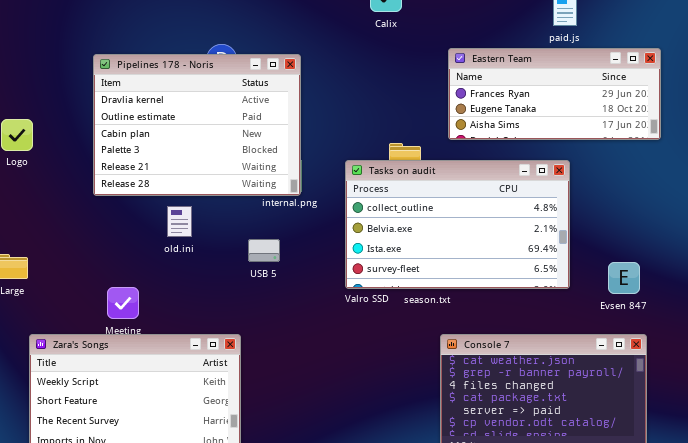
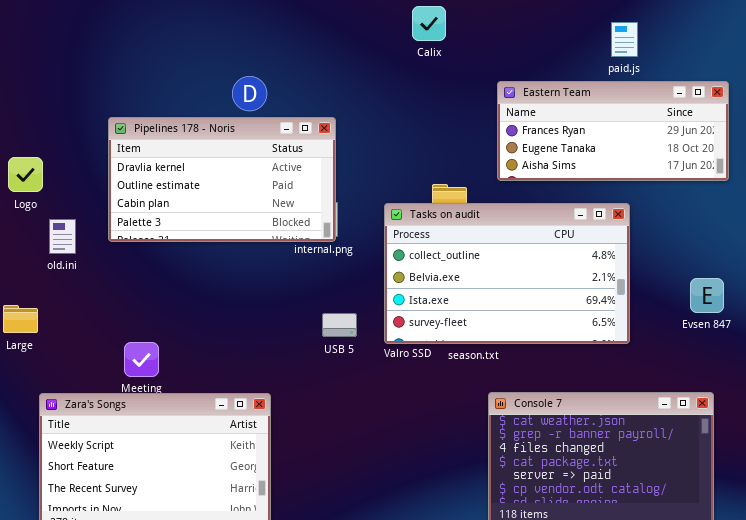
Pipelines 178 - Noris: [93,54,301,196] -> [108,117,336,242], resized
old.ini: [167,206,192,237] -> [49,219,76,254], moved
USB 5: [248,239,280,262] -> [322,313,357,337], moved
Evsen 847: [608,262,640,294] -> [690,278,724,313], moved

